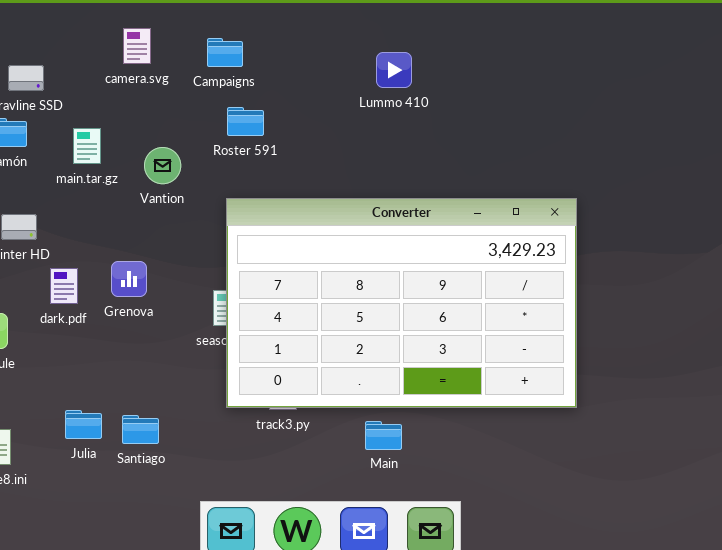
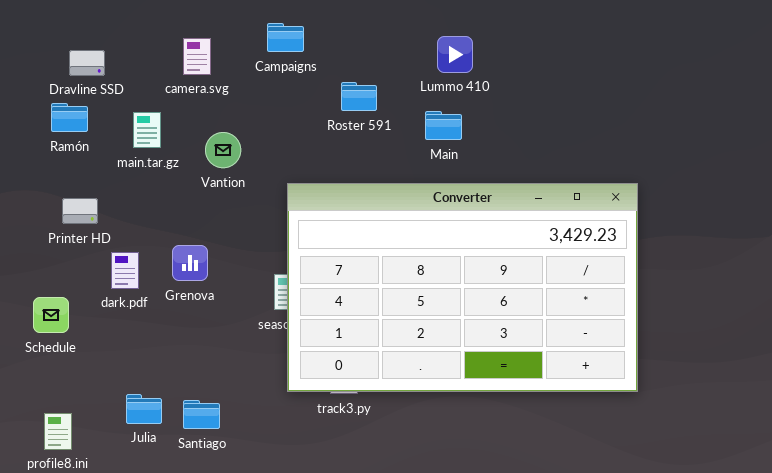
camera.svg: [123,28,151,64] -> [183,38,211,75], moved
Roster 591: [227,107,264,136] -> [341,82,377,111], moved
Main: [365,421,402,450] -> [425,111,462,140], moved

